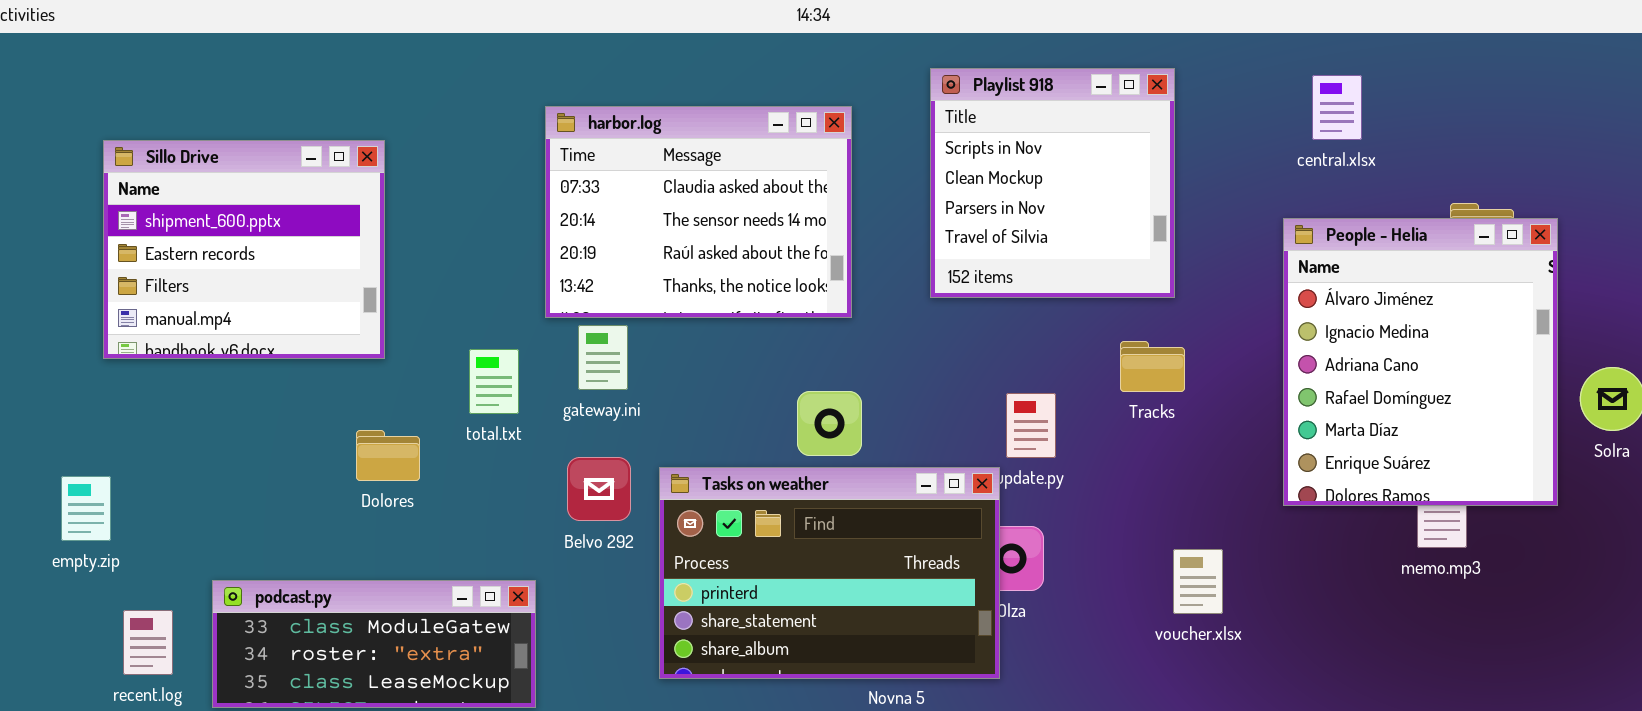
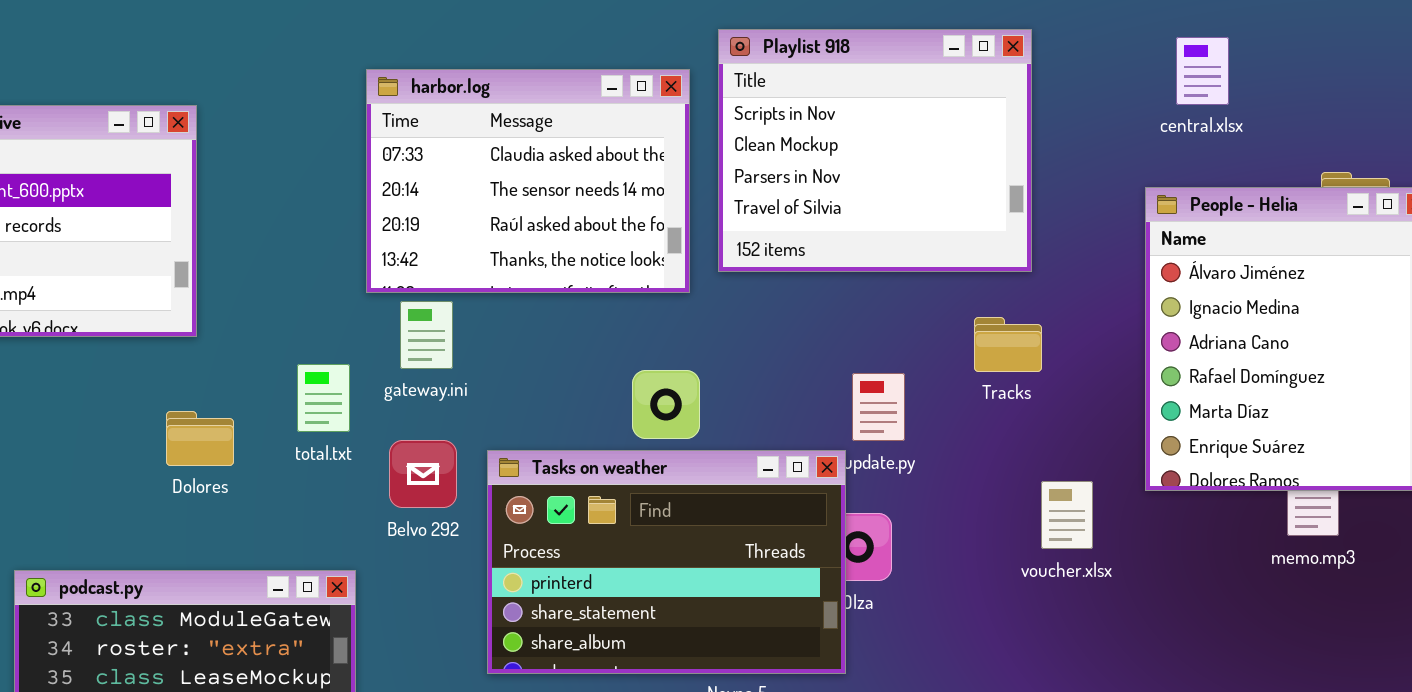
Playlist 918: [930,68,1175,298] -> [718,29,1032,272], resized
total.txt: [469,349,519,414] -> [297,364,350,432], moved
voucher.xlsx: [1173,549,1223,614] -> [1041,481,1093,549], moved

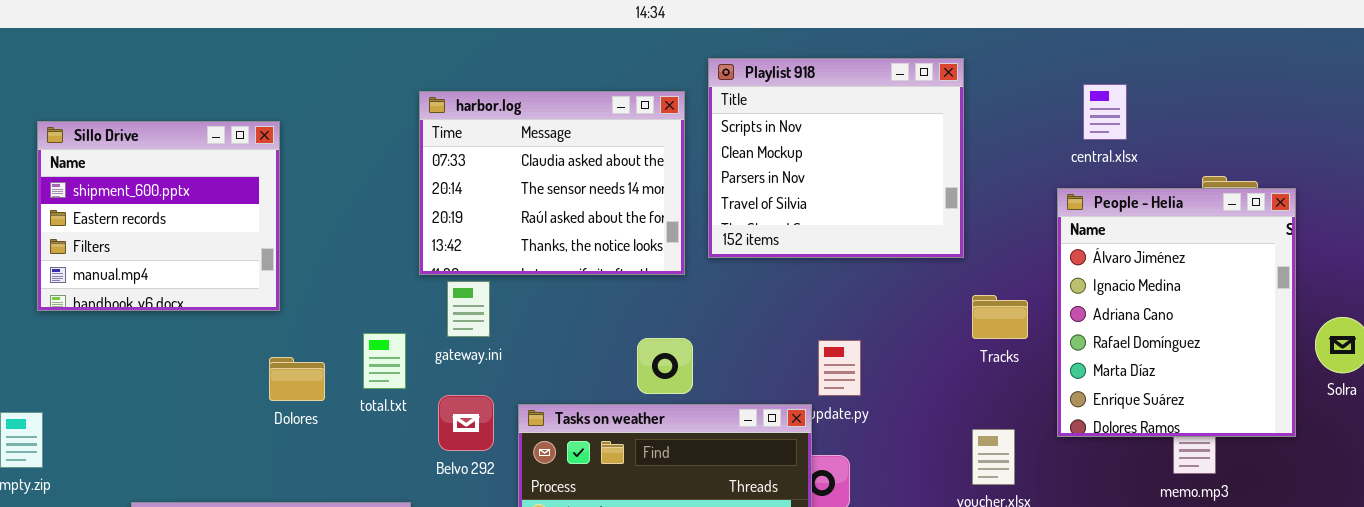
central.xlsx: [1176,37,1229,105] -> [1083,84,1127,140], moved
Tracks: [974,317,1042,372] -> [972,295,1028,339], moved
Dolores: [166,411,234,466] -> [269,357,325,401], moved

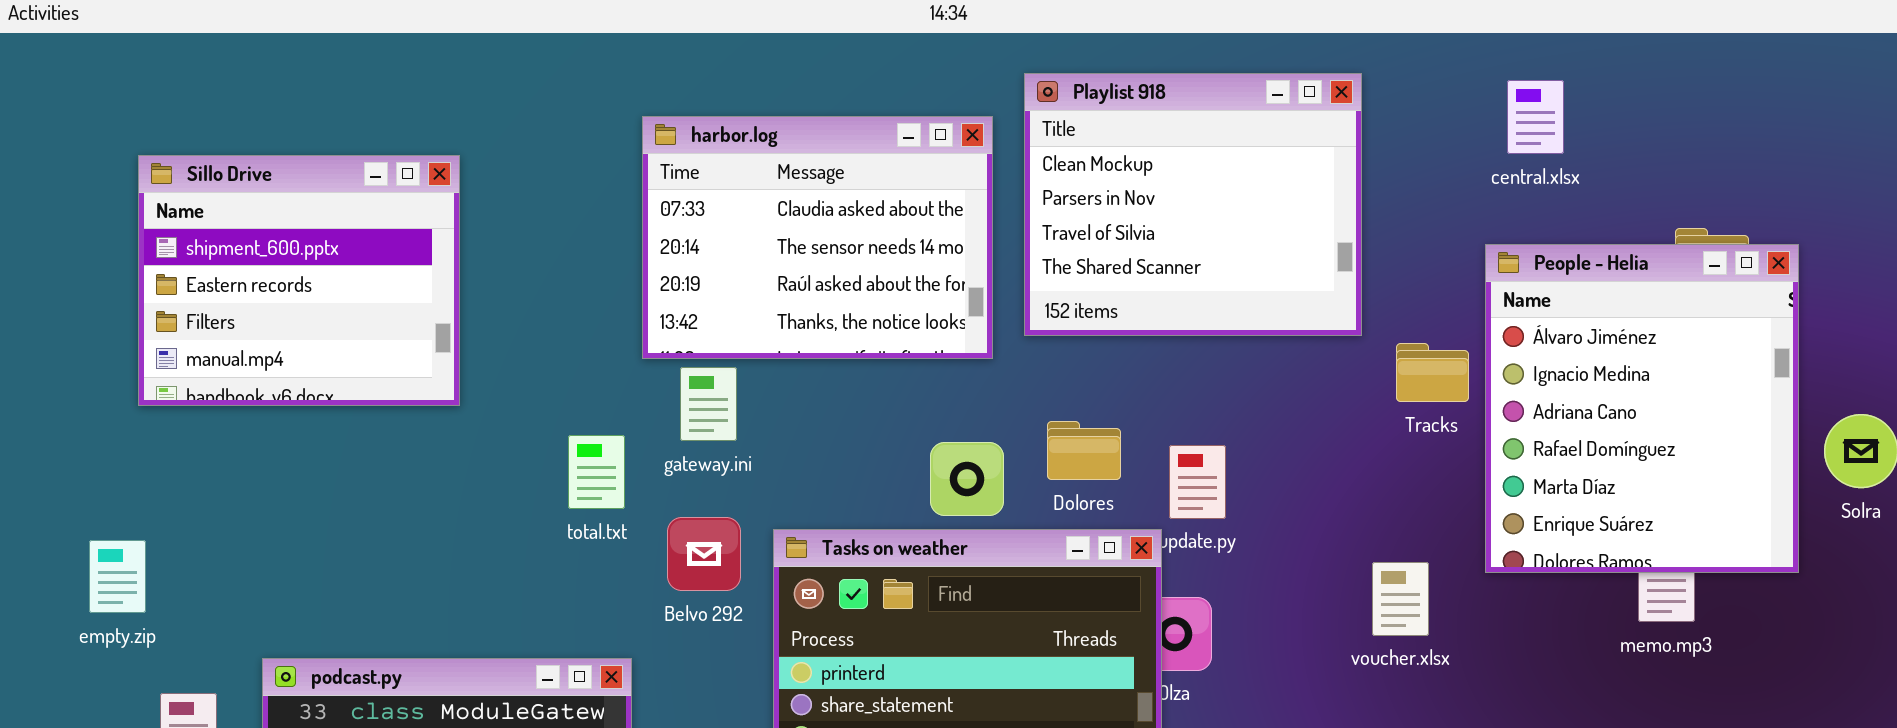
Playlist 918: [708,58,964,258] -> [1024,73,1362,336], scrolled down 1 row
central.xlsx: [1083,84,1127,140] -> [1507,80,1564,154], moved
Tracks: [972,295,1028,339] -> [1396,343,1469,402], moved
Dolores: [269,357,325,401] -> [1047,421,1121,480], moved

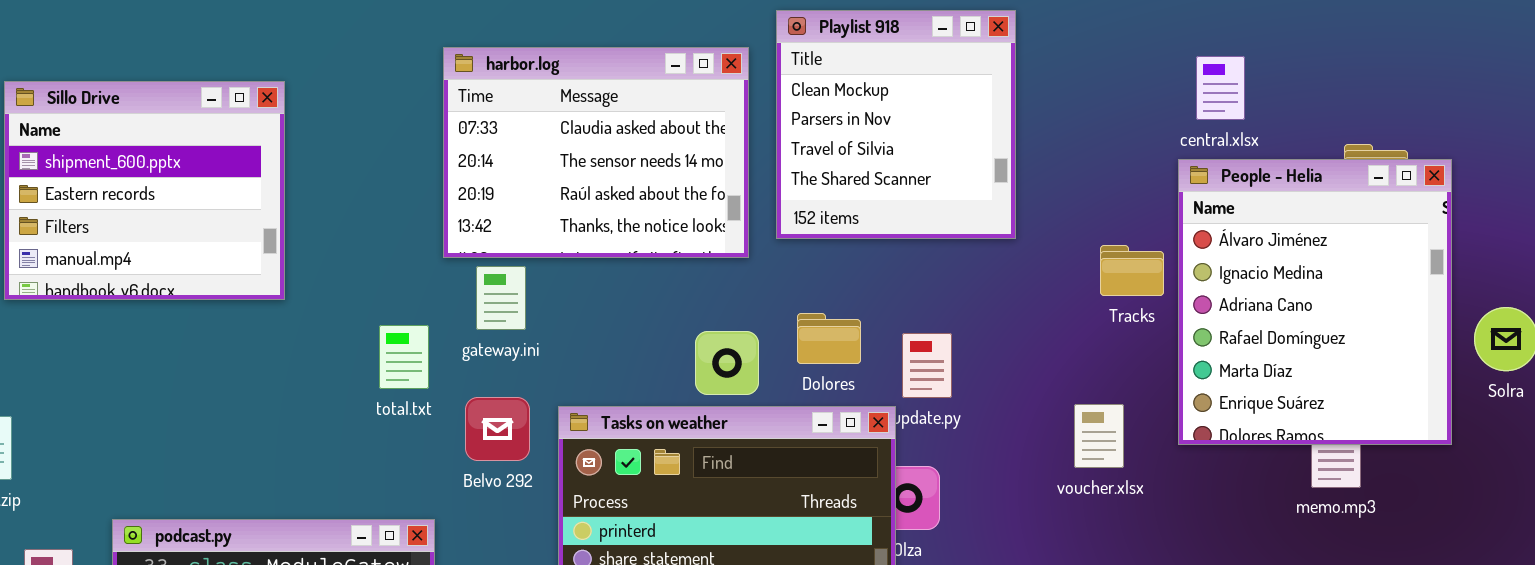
Playlist 918: [1024,73,1362,336] -> [776,10,1016,239], resized
central.xlsx: [1507,80,1564,154] -> [1196,56,1245,120], moved
voucher.xlsx: [1372,562,1429,636] -> [1074,404,1124,468], moved

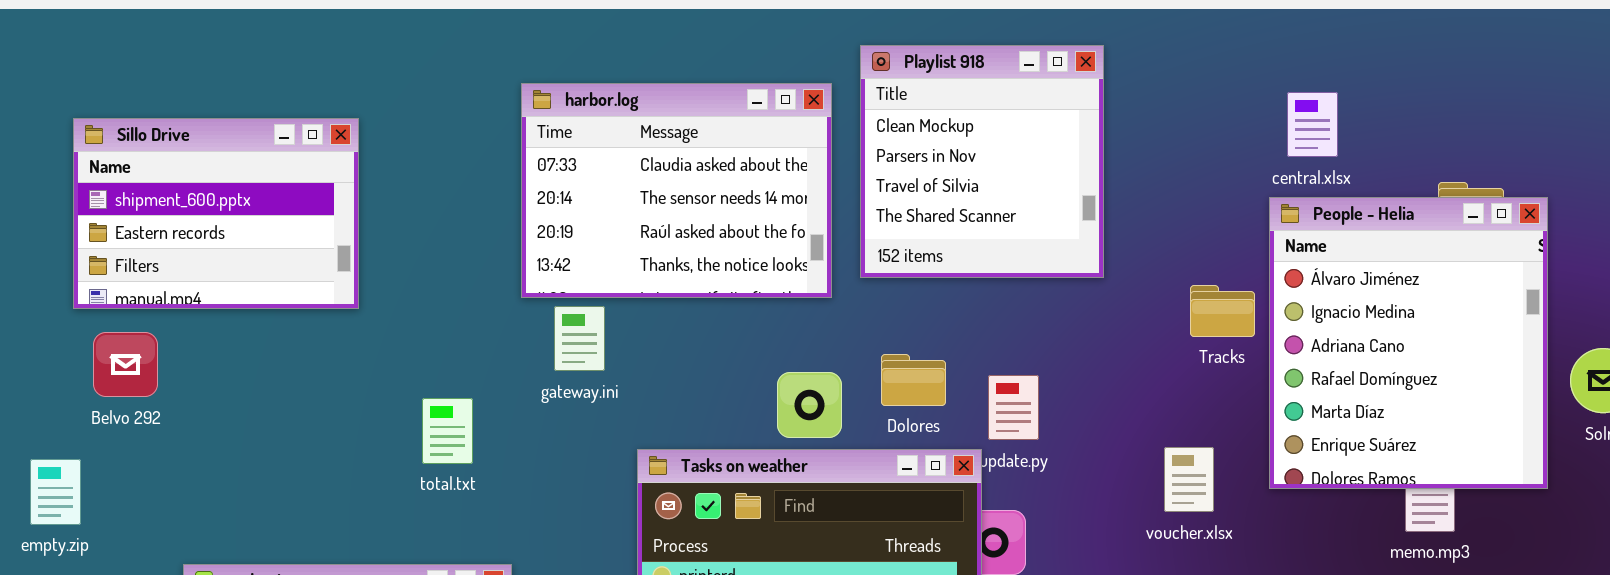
Sillo Drive: [4,81,285,300] -> [73,118,359,309], resized
total.txt: [379,325,429,389] -> [422,398,473,464], moved
Belvo 292: [465,397,530,461] -> [93,332,158,397], moved

